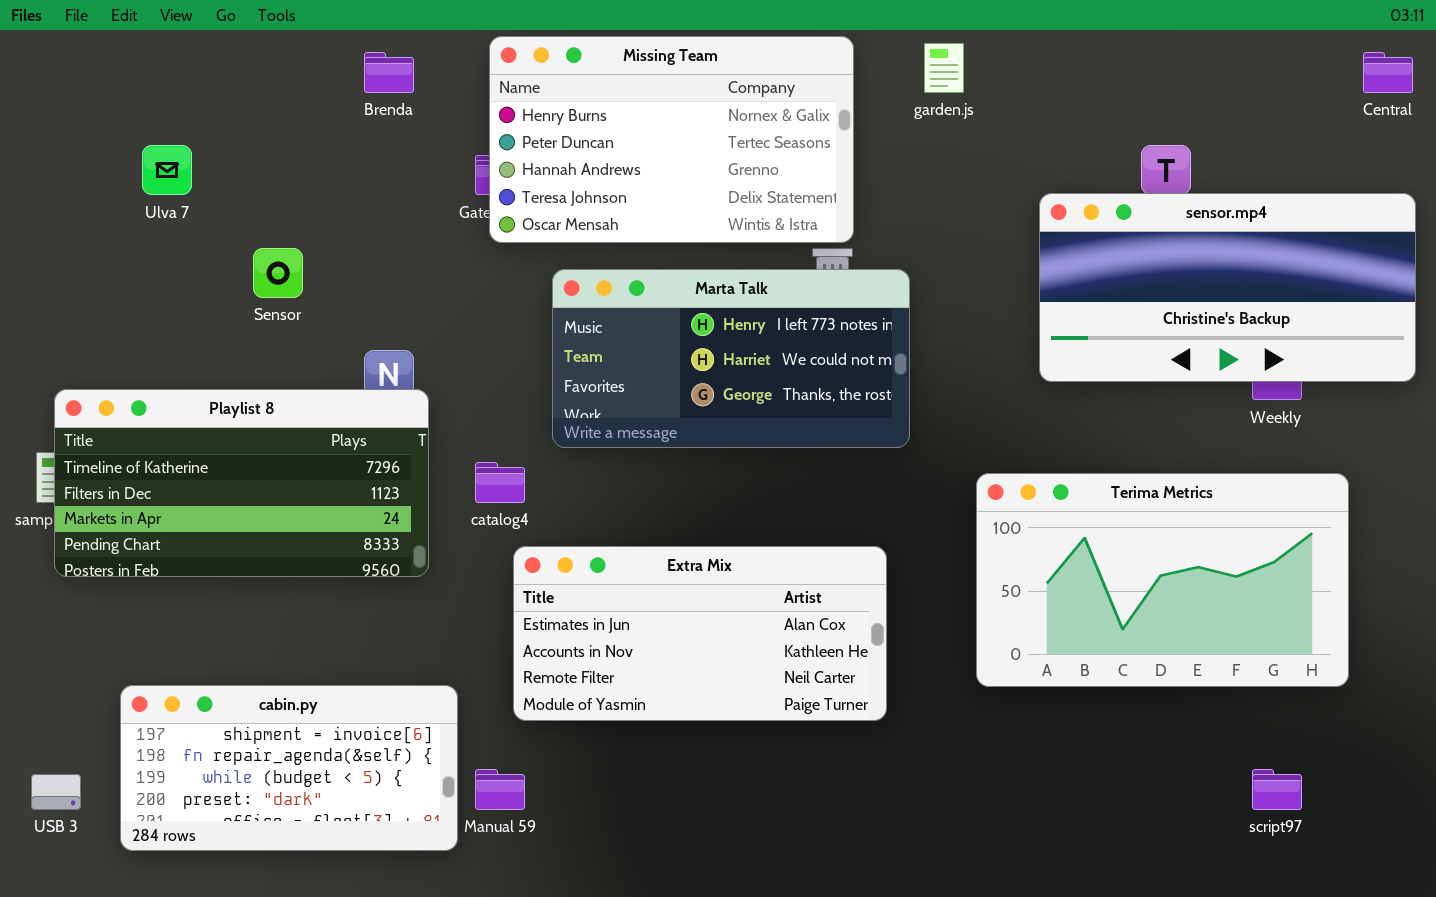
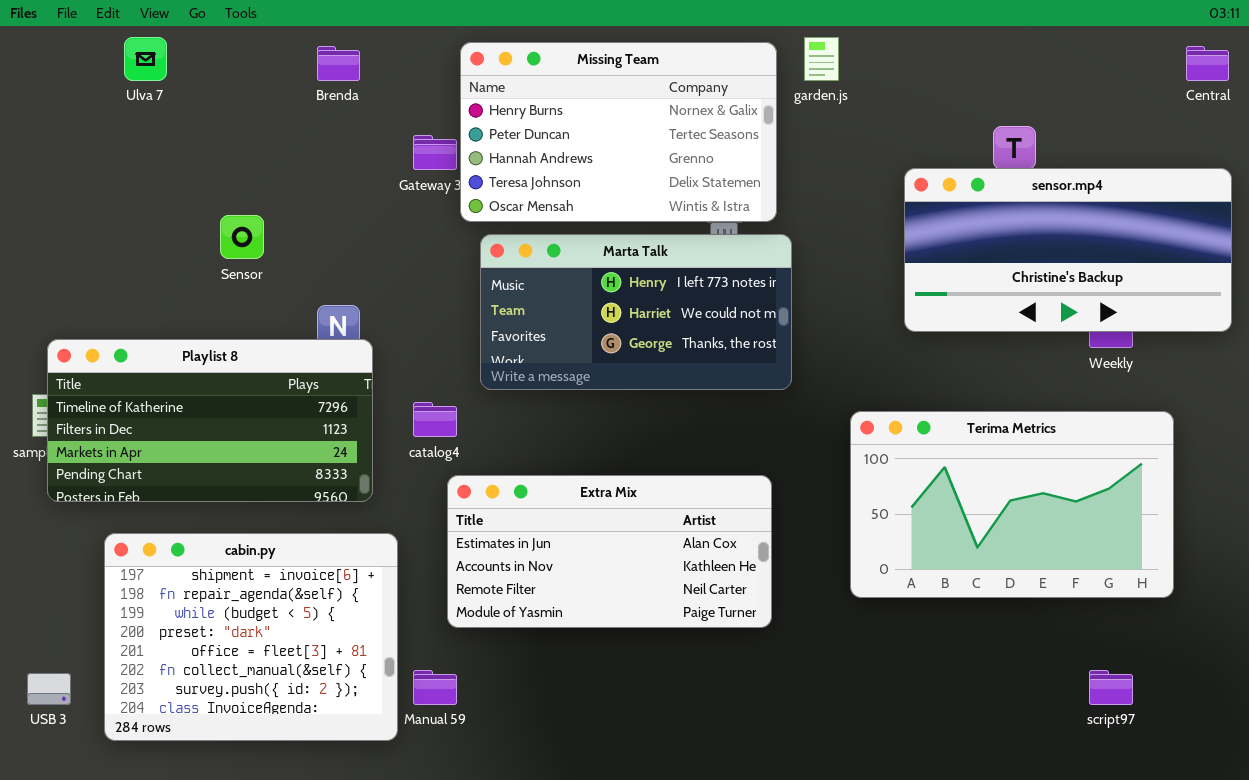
Missing Team: [489,36,854,243] -> [460,42,777,222], moved
Ulva 7: [142,145,192,195] -> [124,37,167,81], moved
cabin.py: [120,685,458,851] -> [104,533,398,741], resized

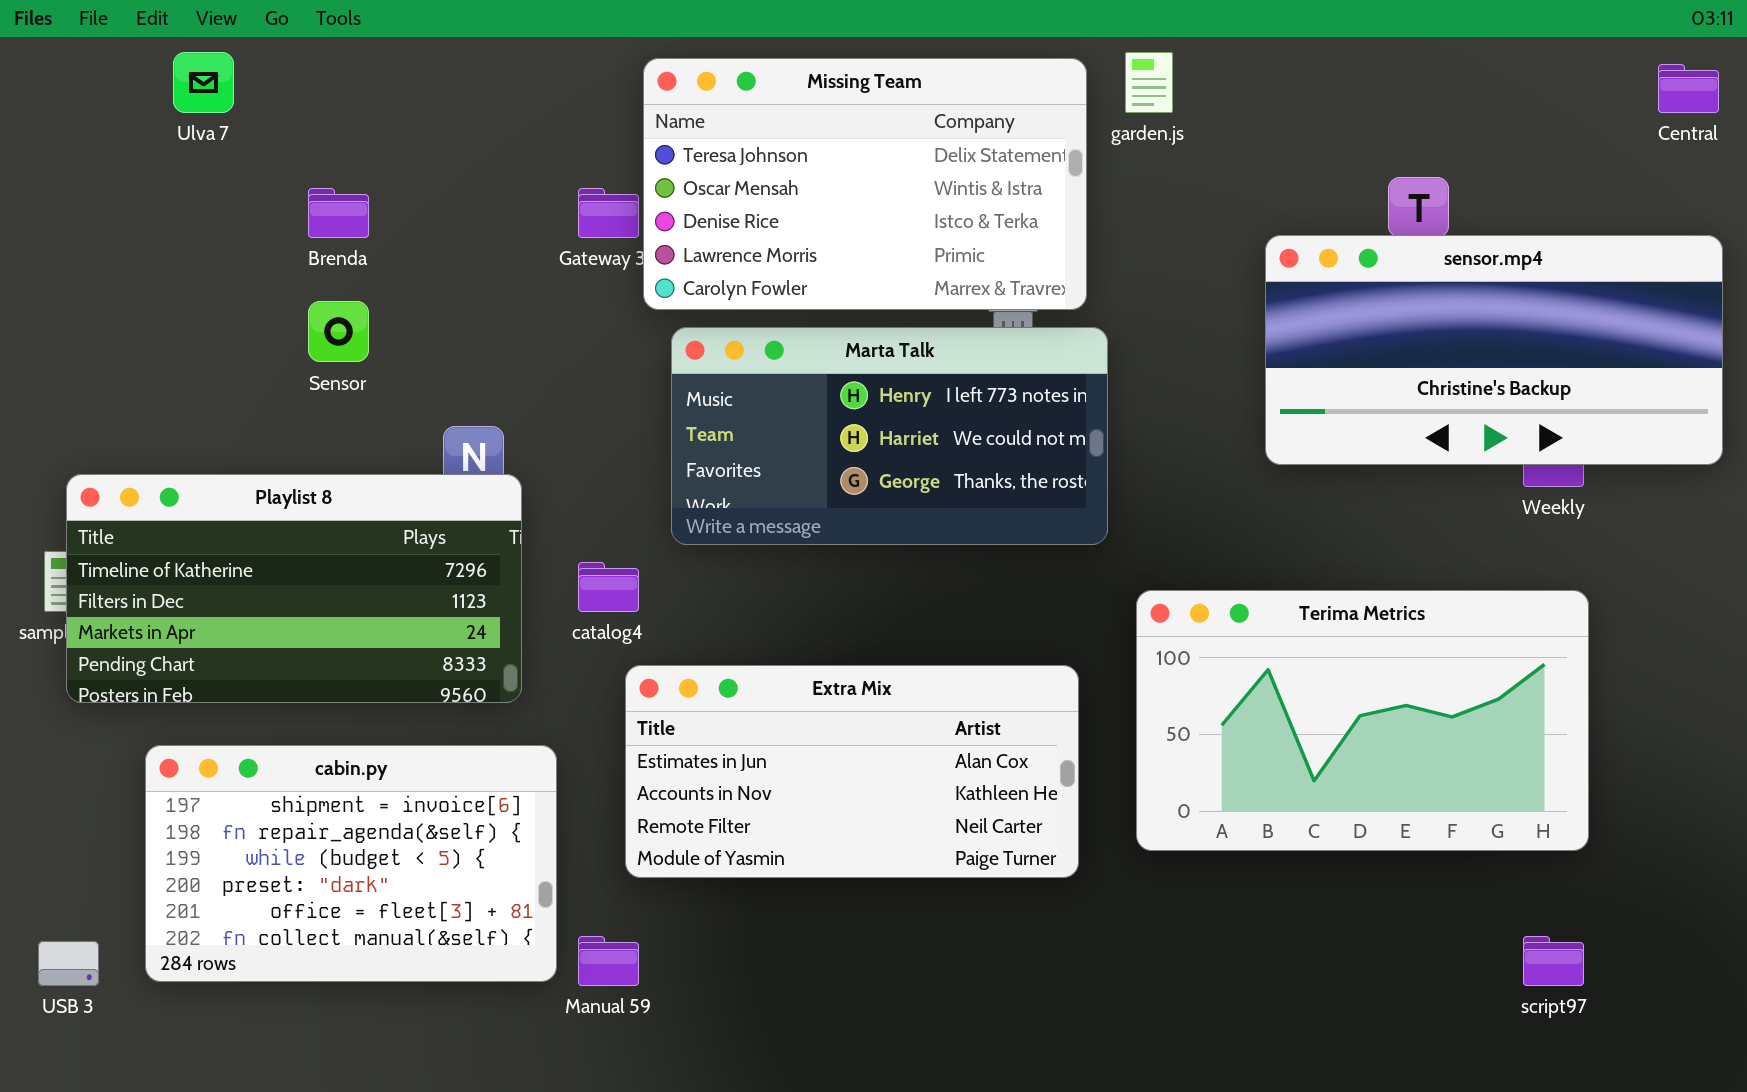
Missing Team: [460,42,777,222] -> [643,58,1087,310], scrolled down 3 rows
Brenda: [317,46,360,81] -> [308,188,369,238], moved
Terima Metrics: [850,411,1174,598] -> [1136,590,1589,851], moved
cabin.py: [104,533,398,741] -> [145,745,557,982], resized

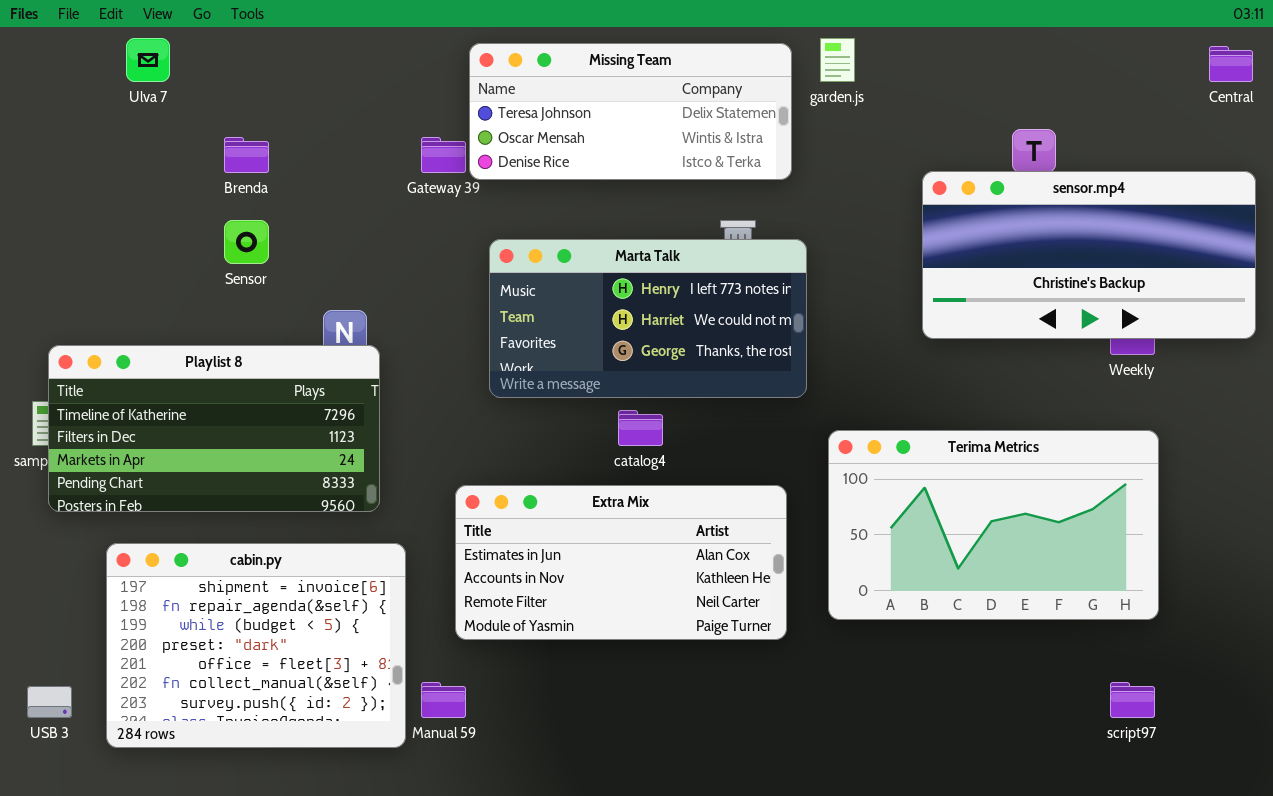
Missing Team: [643,58,1087,310] -> [469,43,792,180], resized
catalog4: [578,562,639,612] -> [618,410,663,446], moved
cabin.py: [145,745,557,982] -> [106,543,406,748], resized

